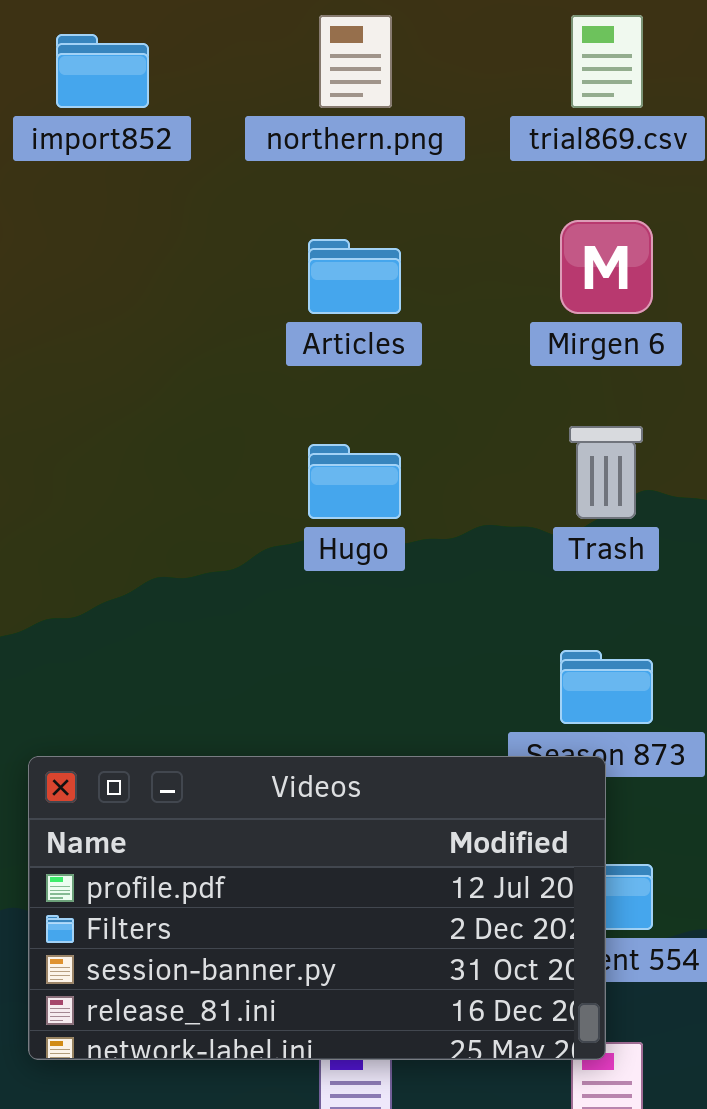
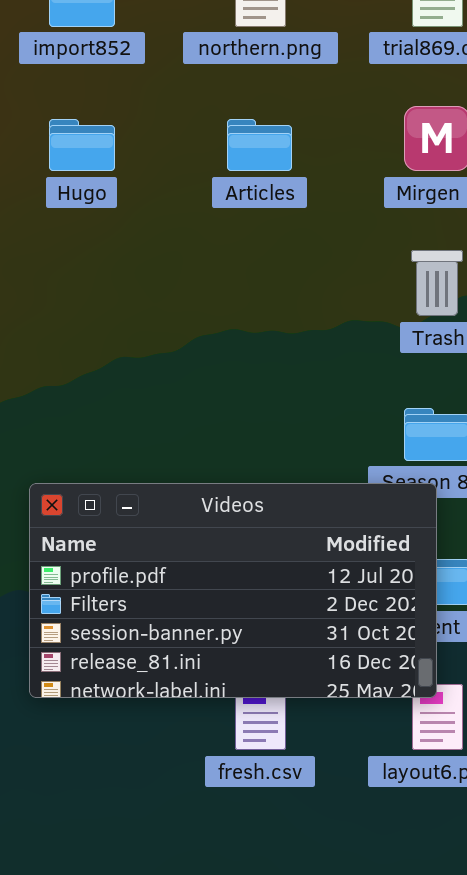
Hugo: [308,444,401,519] -> [49,119,115,171], moved

